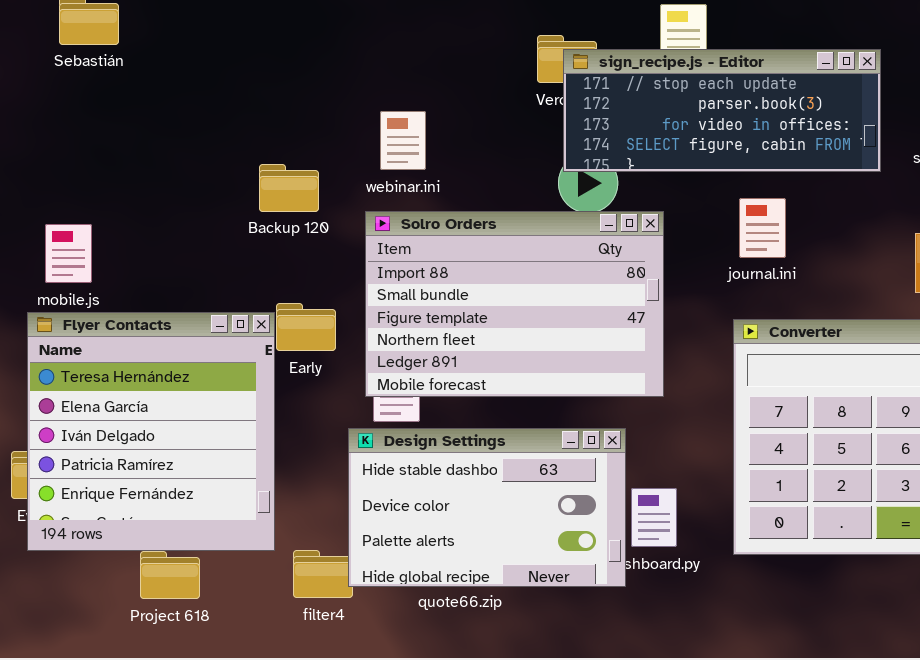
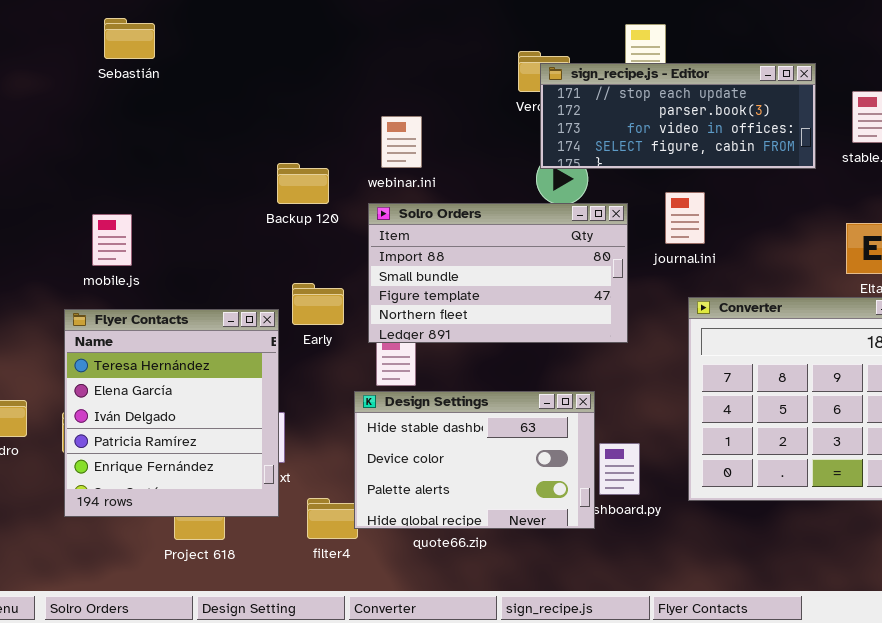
journal.ini: [739,198,786,258] -> [665,192,705,244], moved
Solro Orders: [365,211,664,397] -> [368,203,628,343], resized
Flyer Contacts: [27,312,275,551] -> [64,309,279,517], moved

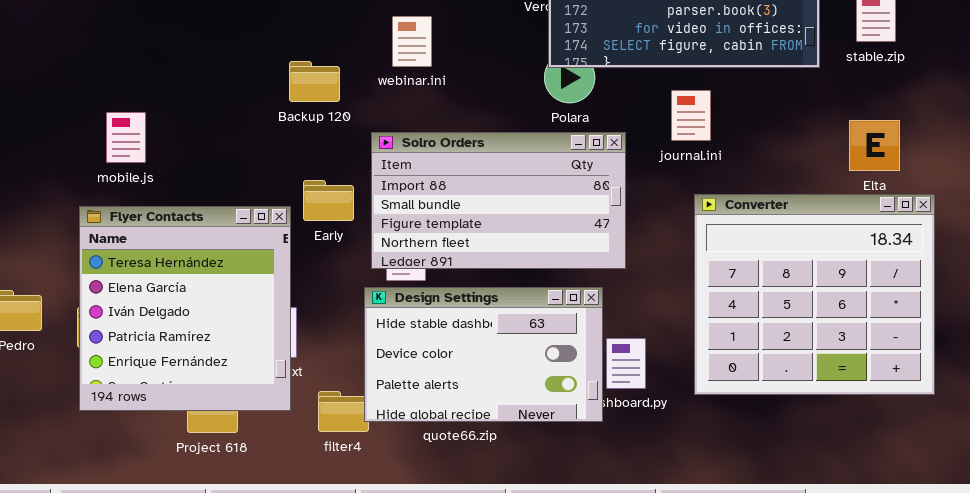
Solro Orders: [368,203,628,343] -> [371,132,626,269], moved

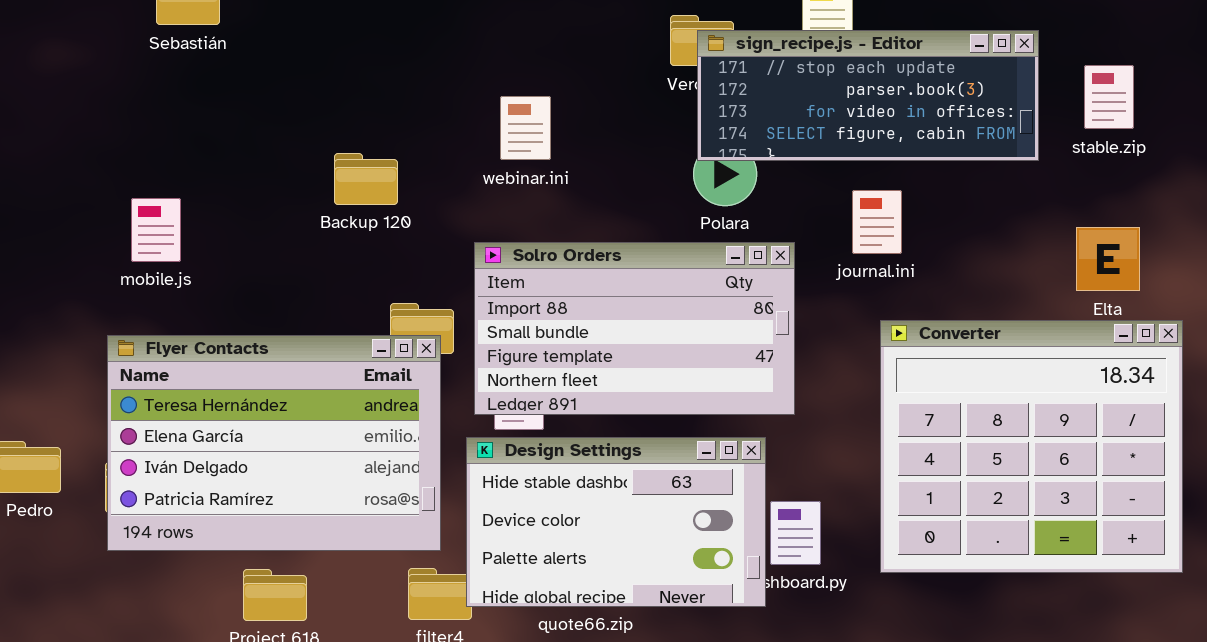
Backup 120: [289,61,340,102] -> [334,153,398,205], moved
mobile.js: [106,112,146,163] -> [131,198,181,262], moved
Flyer Contacts: [79,206,291,411] -> [107,335,441,551], resized

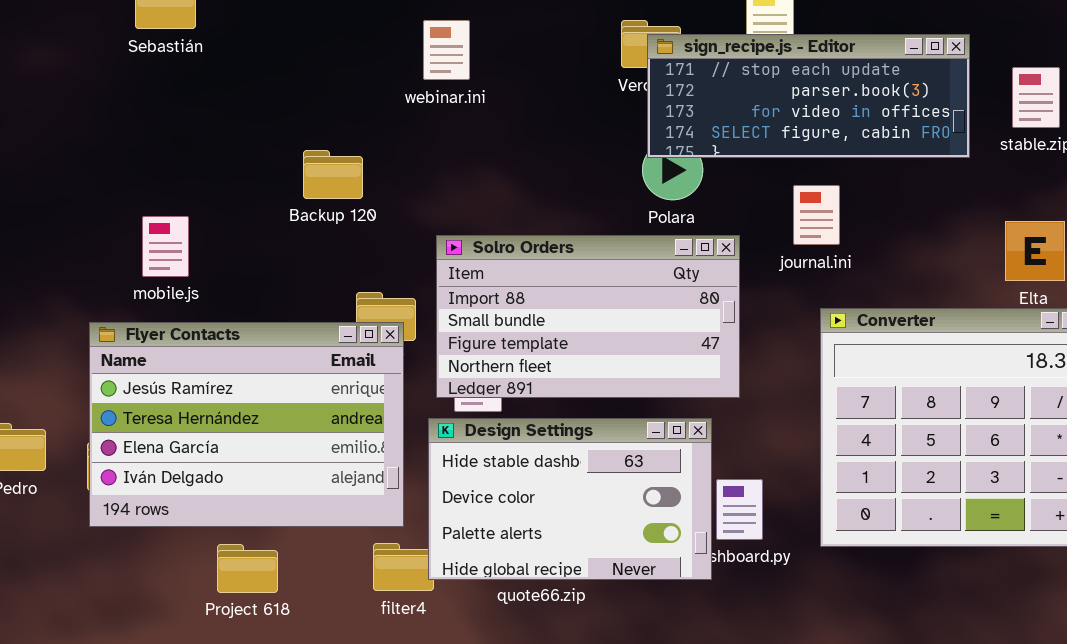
webinar.ini: [500,96,551,160] -> [423,20,470,80], moved
mobile.js: [131,198,181,262] -> [142,216,189,277], moved
Flyer Contacts: [107,335,441,551] -> [89,322,404,527], scrolled up 1 row

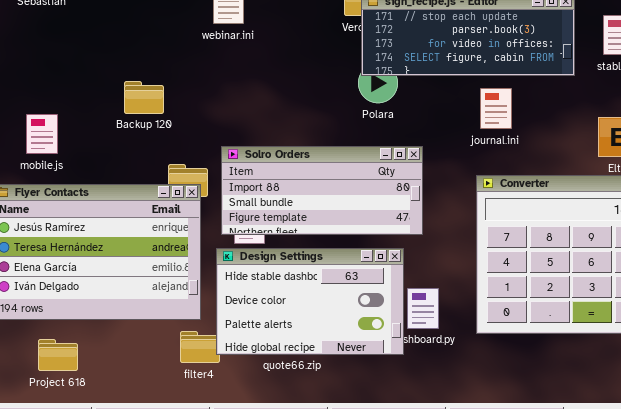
Backup 120: [303,150,363,199] -> [124,81,164,114], moved
journal.ini: [793,185,840,245] -> [480,88,512,129], moved
Solro Orders: [436,235,740,398] -> [221,146,423,235], resized
Project 618: [217,544,278,593] -> [38,339,78,371], moved

